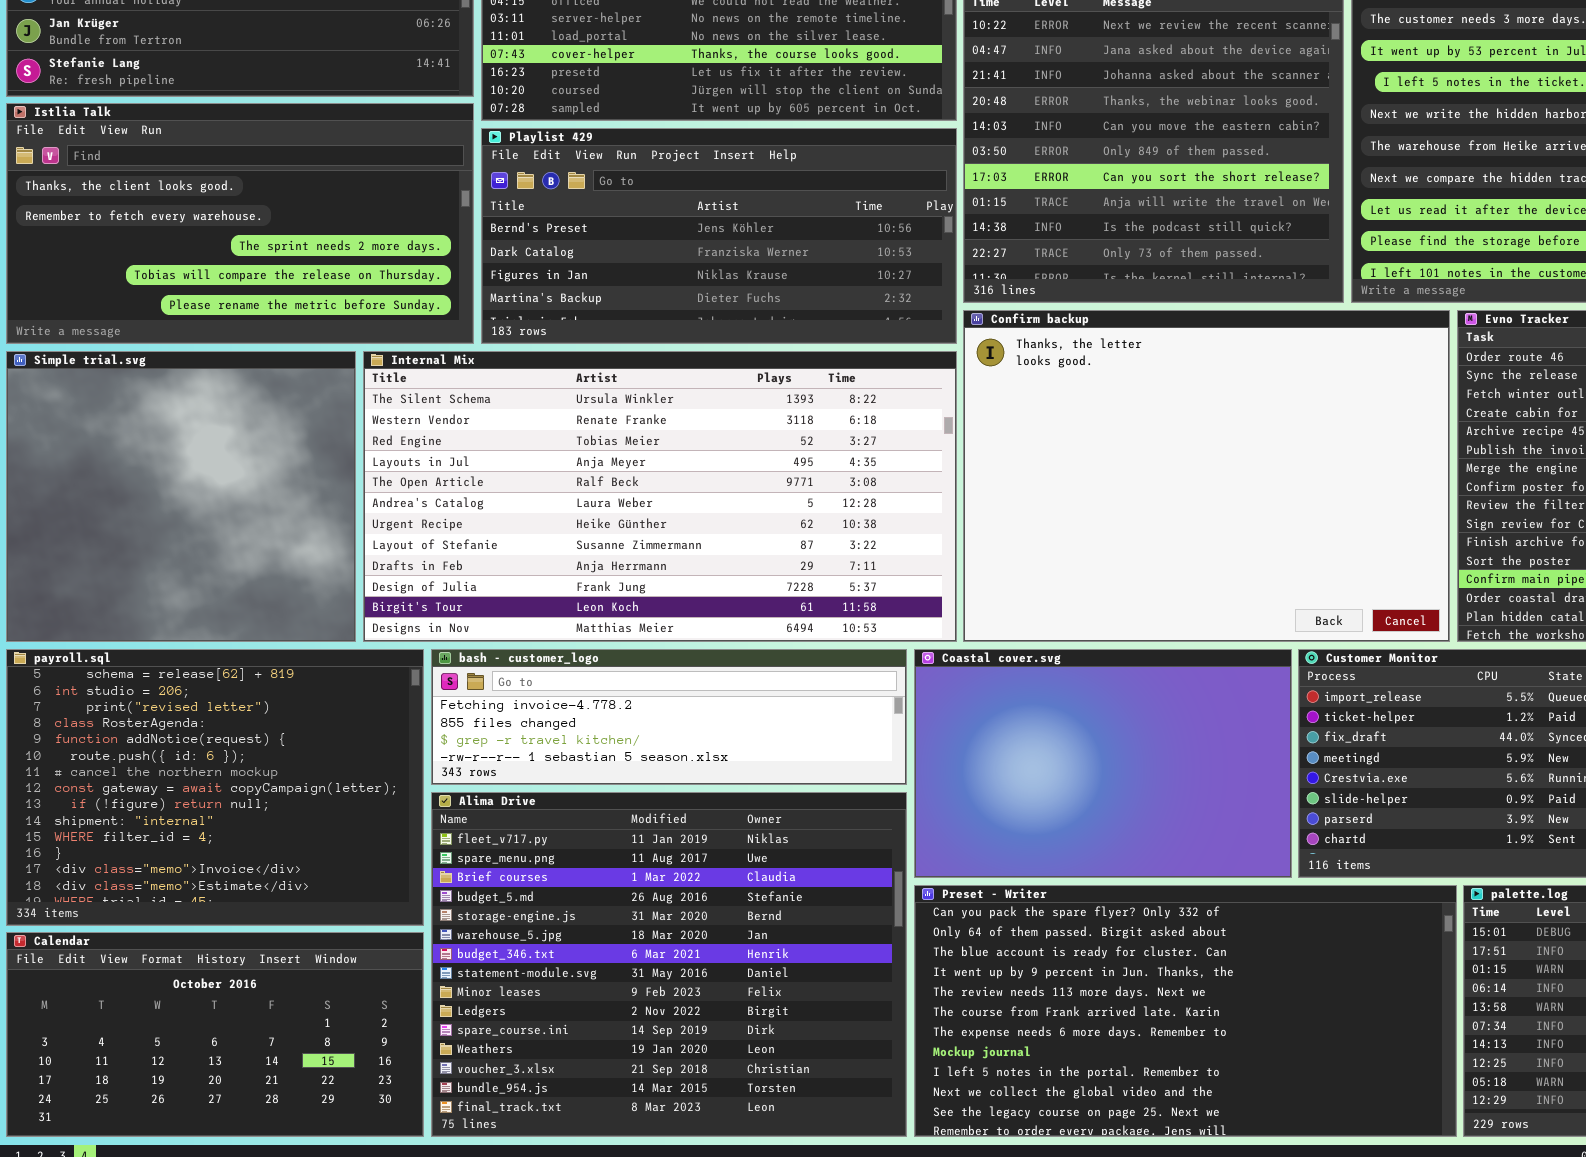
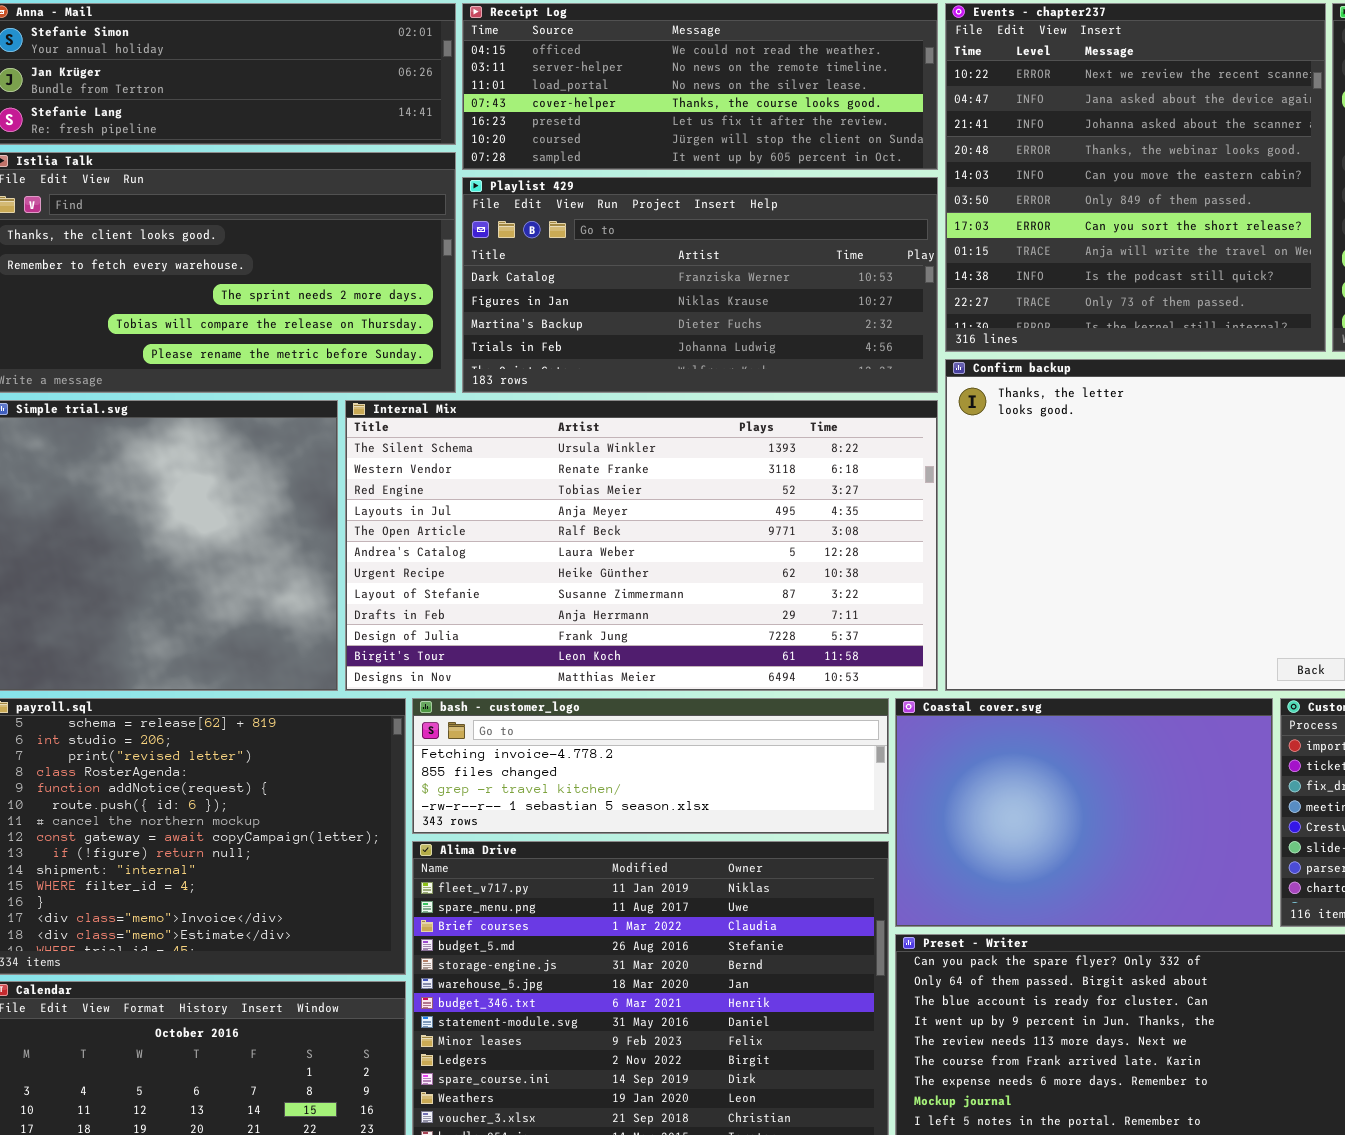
Playlist 429: [481,128,957,344] -> [462,177,938,393], scrolled down 1 row

